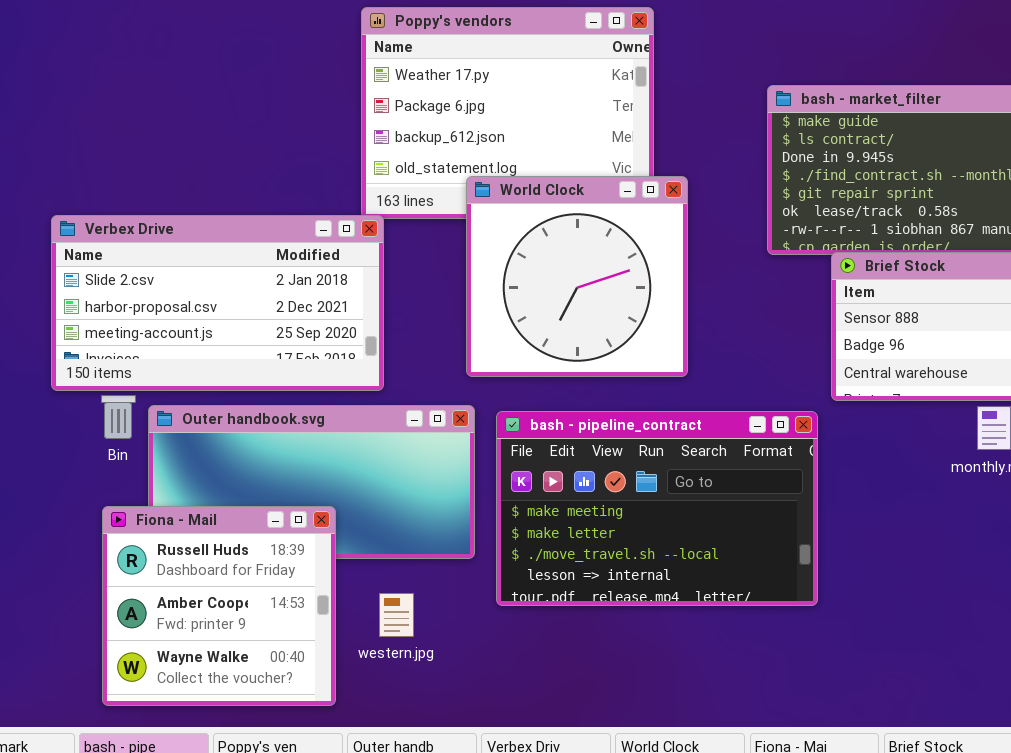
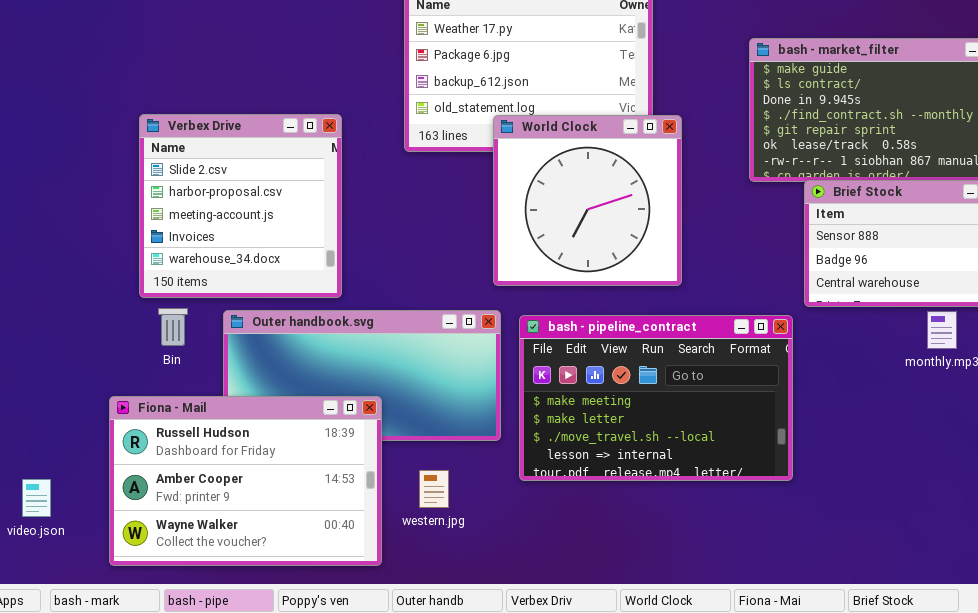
Verbex Drive: [51,215,384,391] -> [139,114,342,298], resized
Bin: [101,395,136,439] -> [158,308,188,346], moved
Fiona - Mail: [102,506,336,706] -> [109,396,382,566], resized

